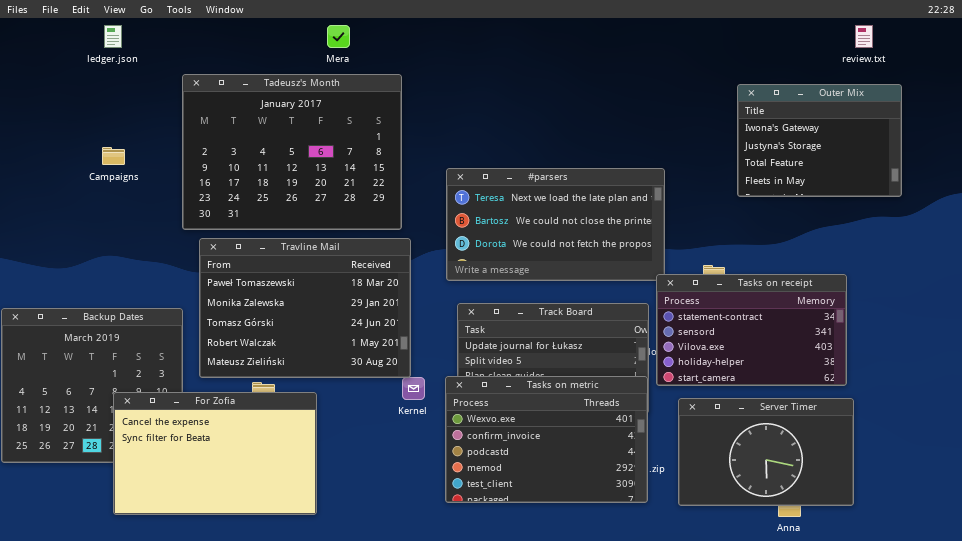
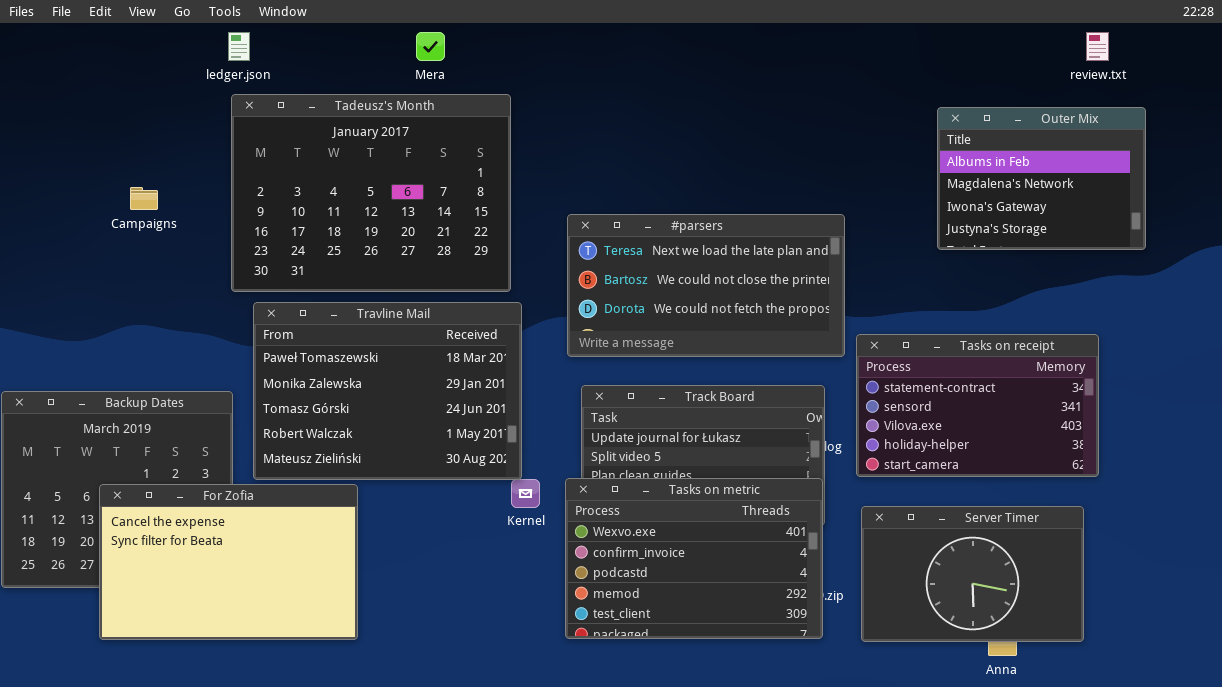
ledger.json: [104,25,122,48] -> [228,32,250,61], moved
Outer Mix: [737,84,902,197] -> [937,107,1146,250], scrolled up 2 rows
Tasks on receipt: [656,274,847,386] -> [856,334,1099,477], moved
For Zofia: [113,392,317,515] -> [99,484,358,640], moved

